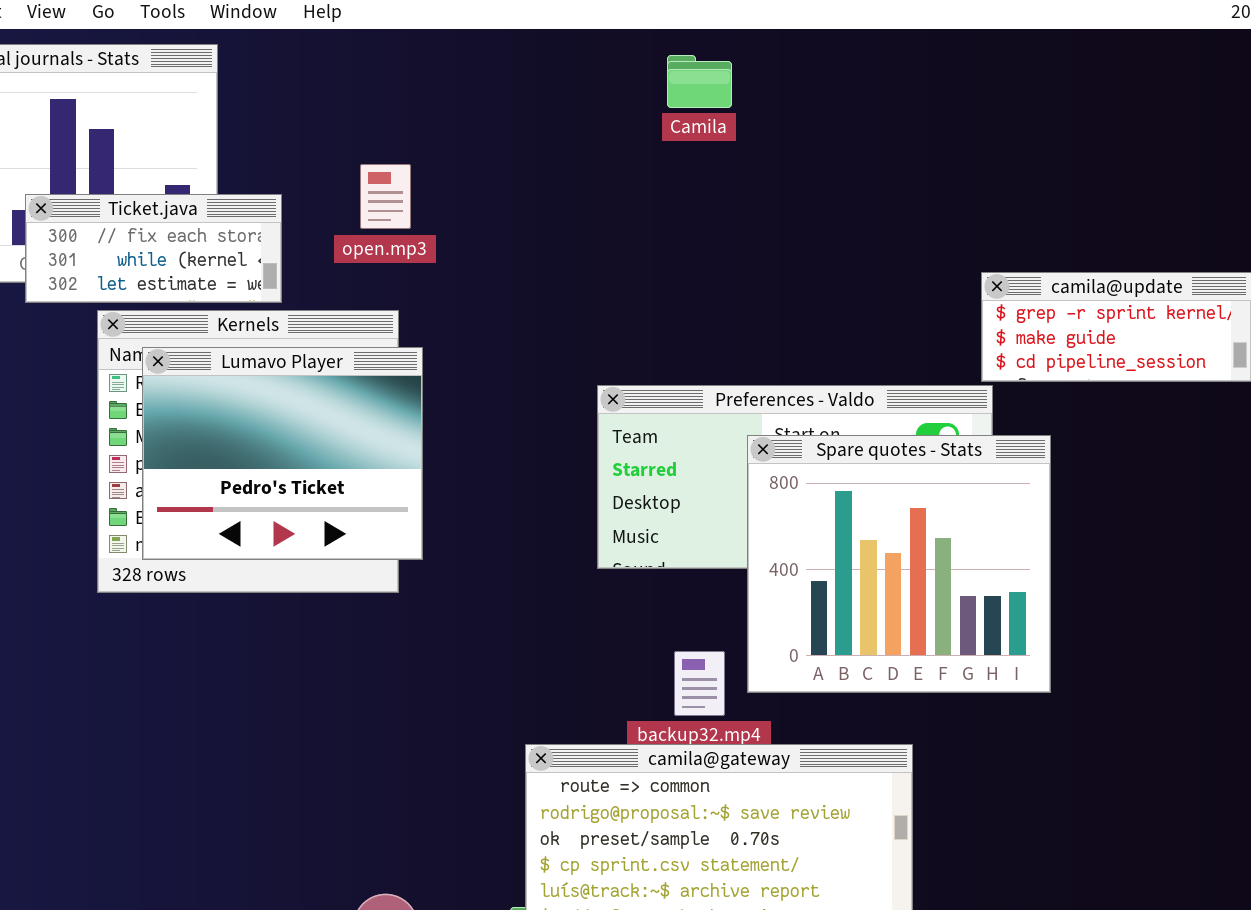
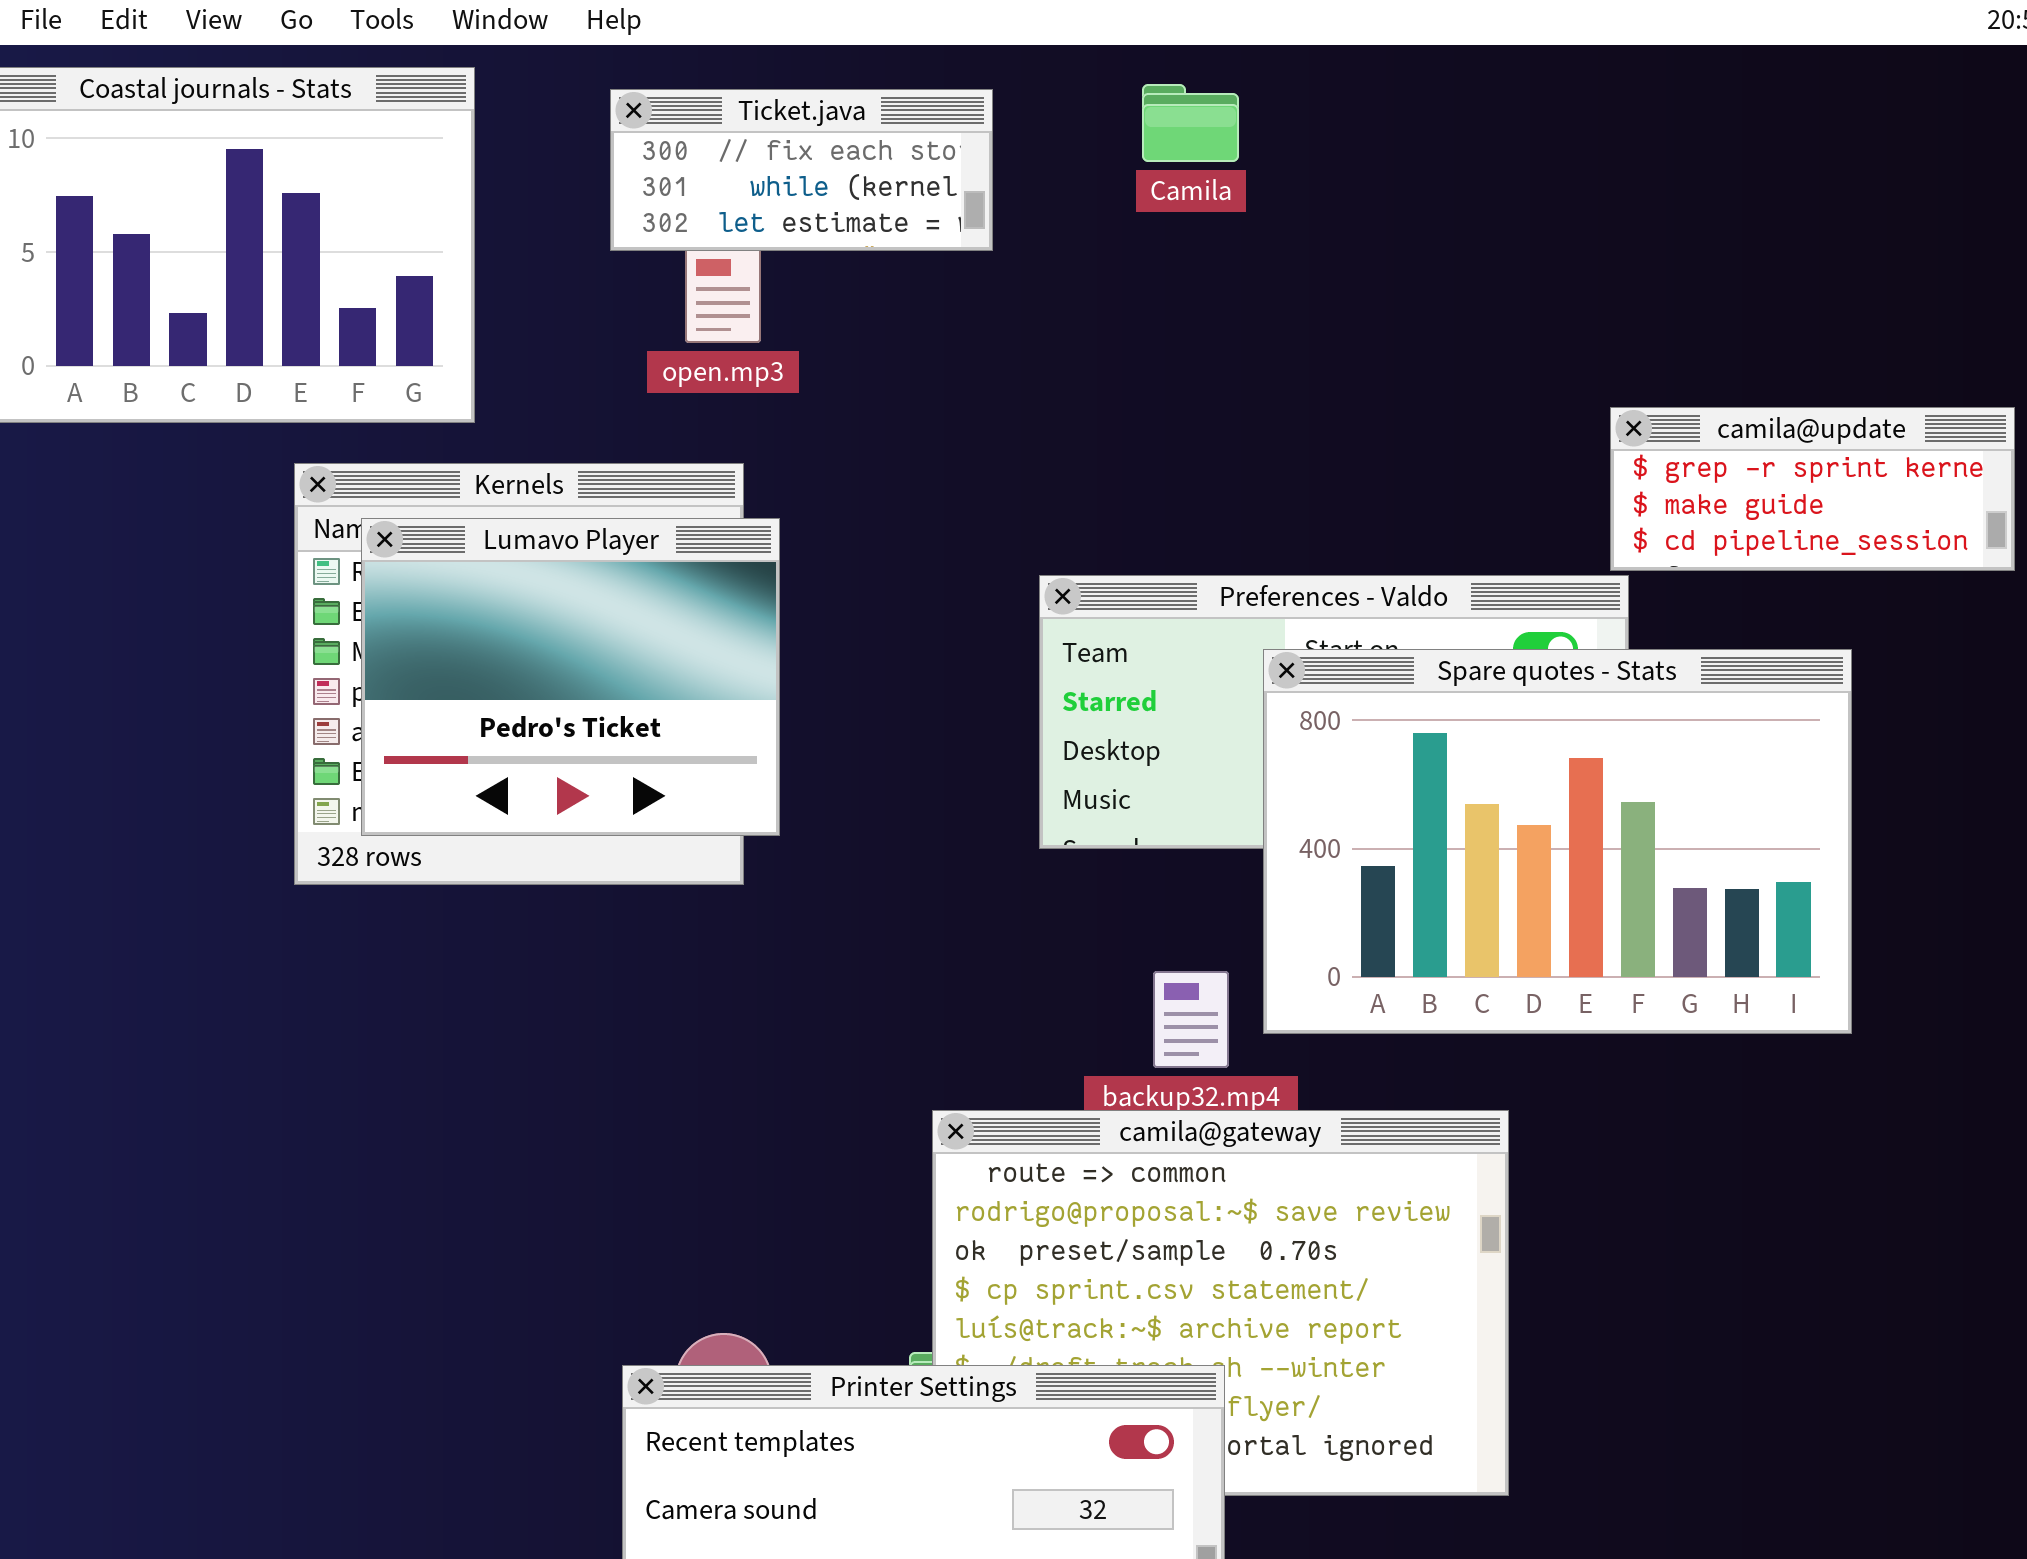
Ticket.java: [25,194,282,303] -> [610,89,993,251], moved
Spare quotes - Stats: [747,435,1051,693] -> [1263,649,1852,1034], resized

